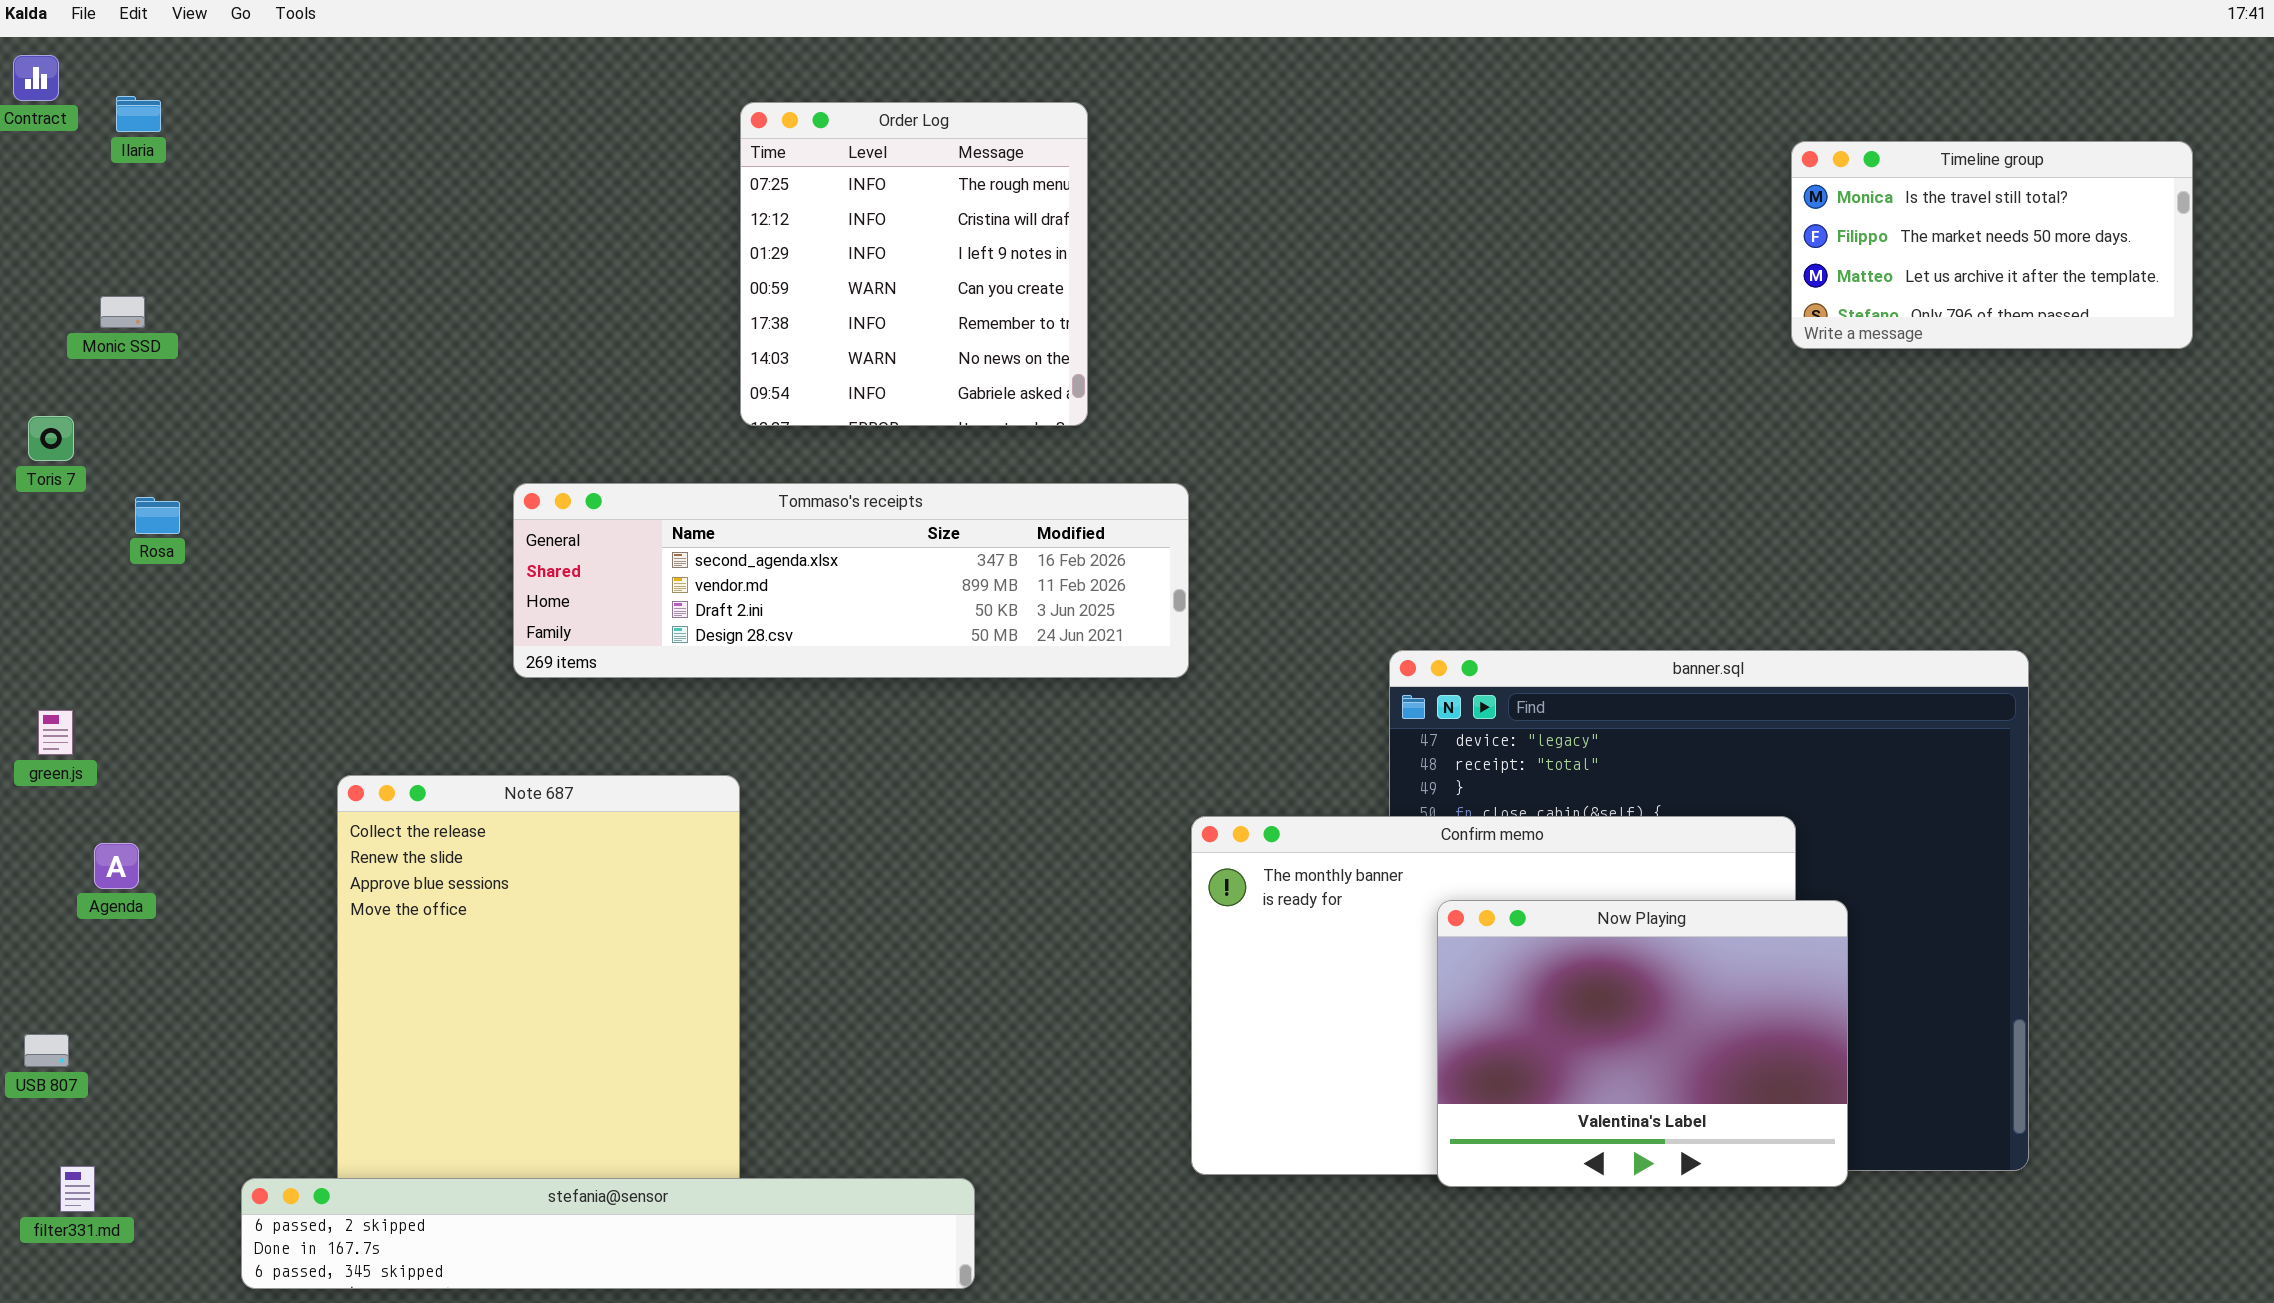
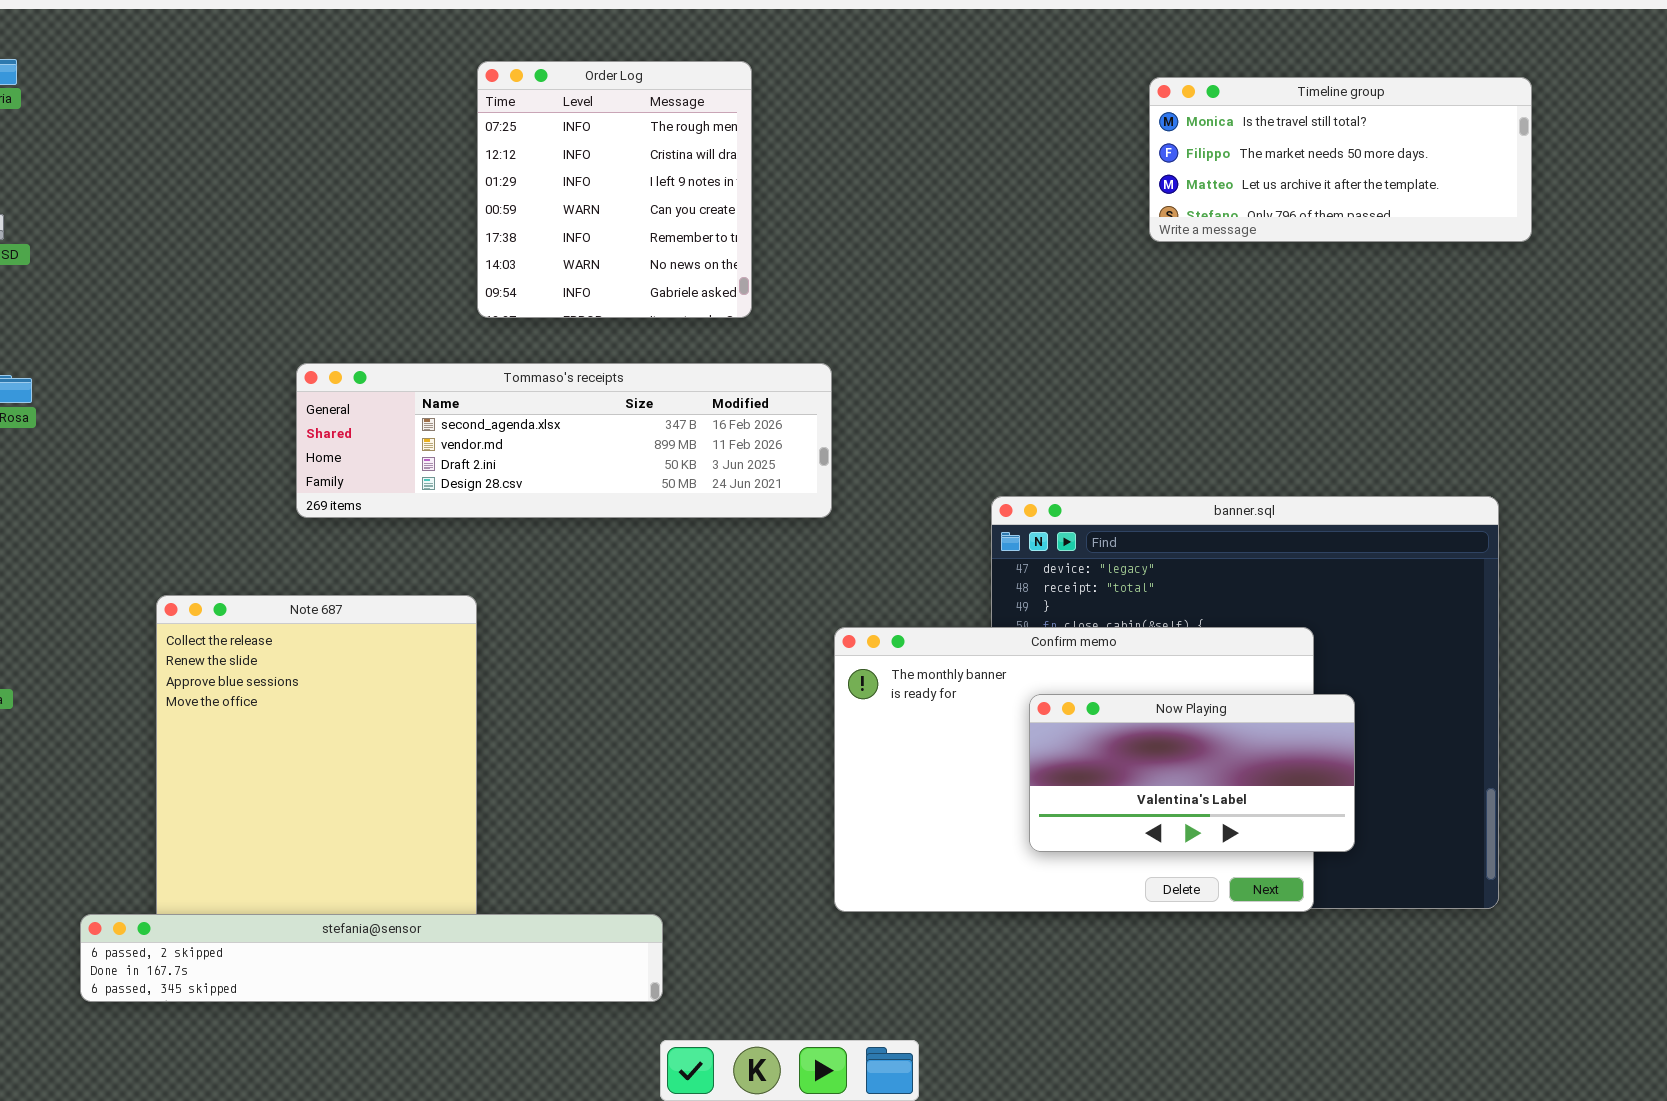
Timeline group: [1791,141,2193,349] -> [1149,77,1532,242], moved, resized
Now Playing: [1437,900,1848,1187] -> [1029,694,1355,852], resized

